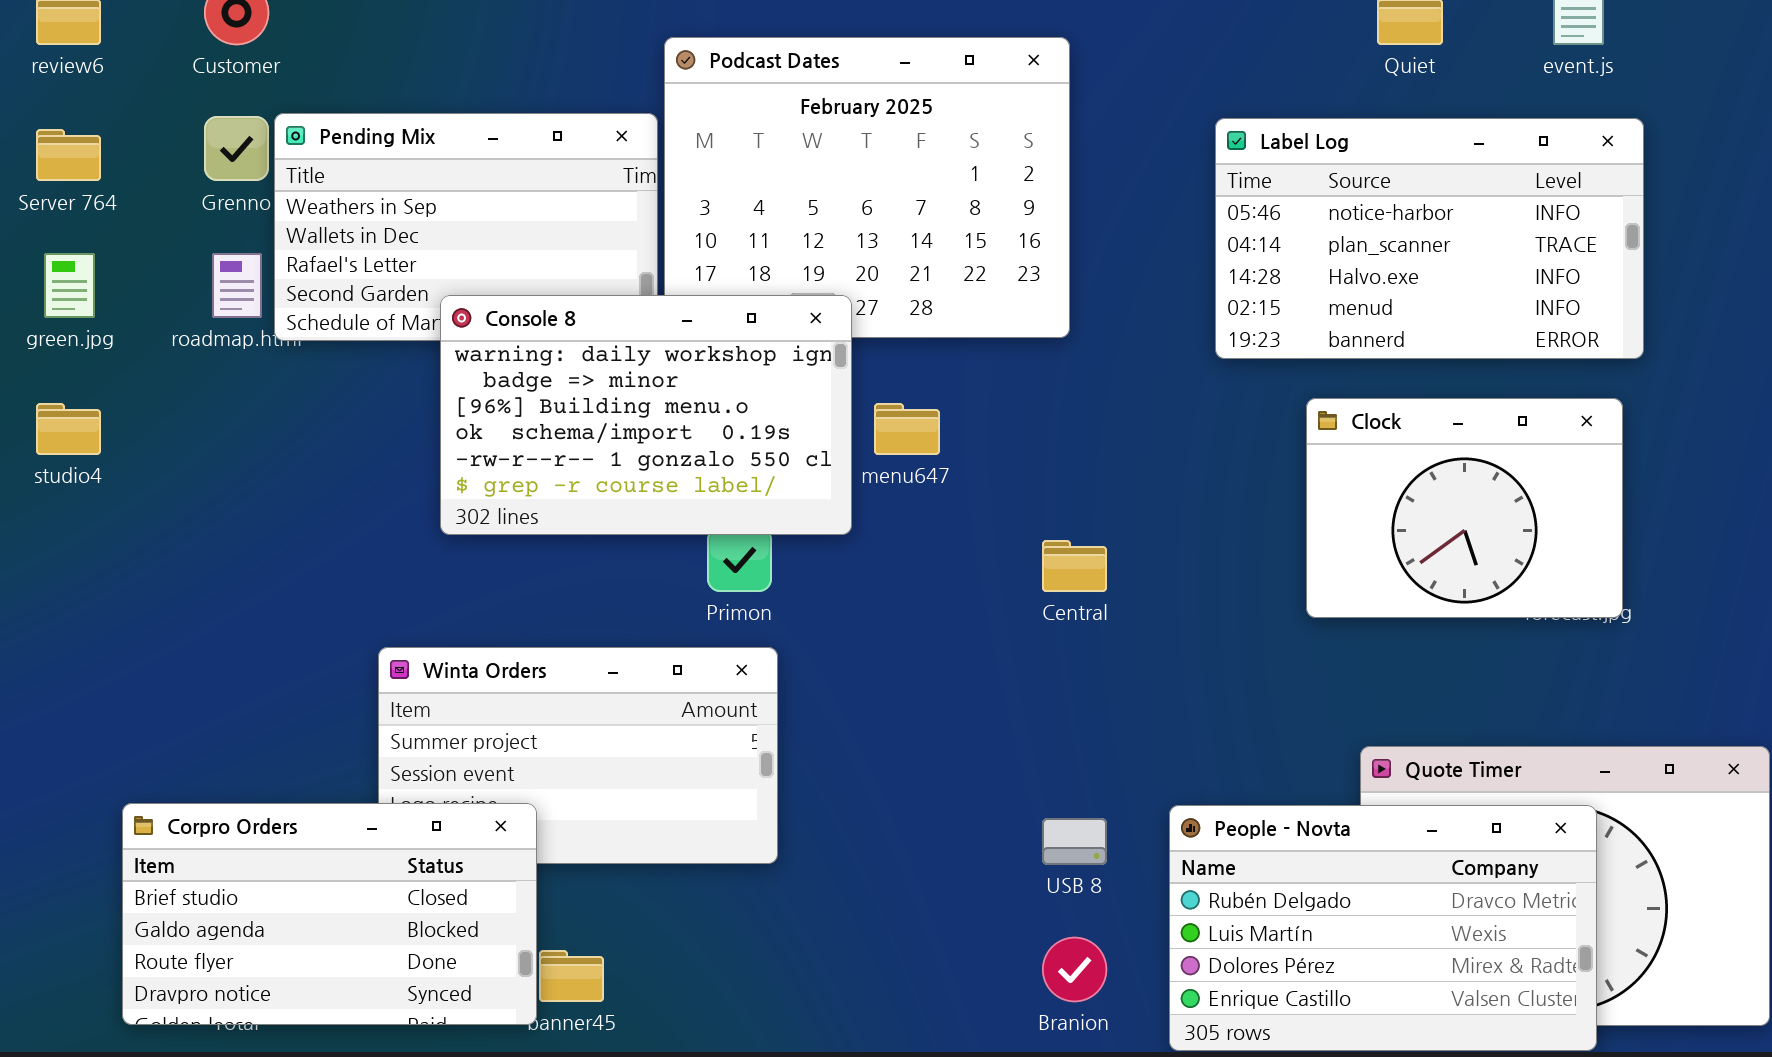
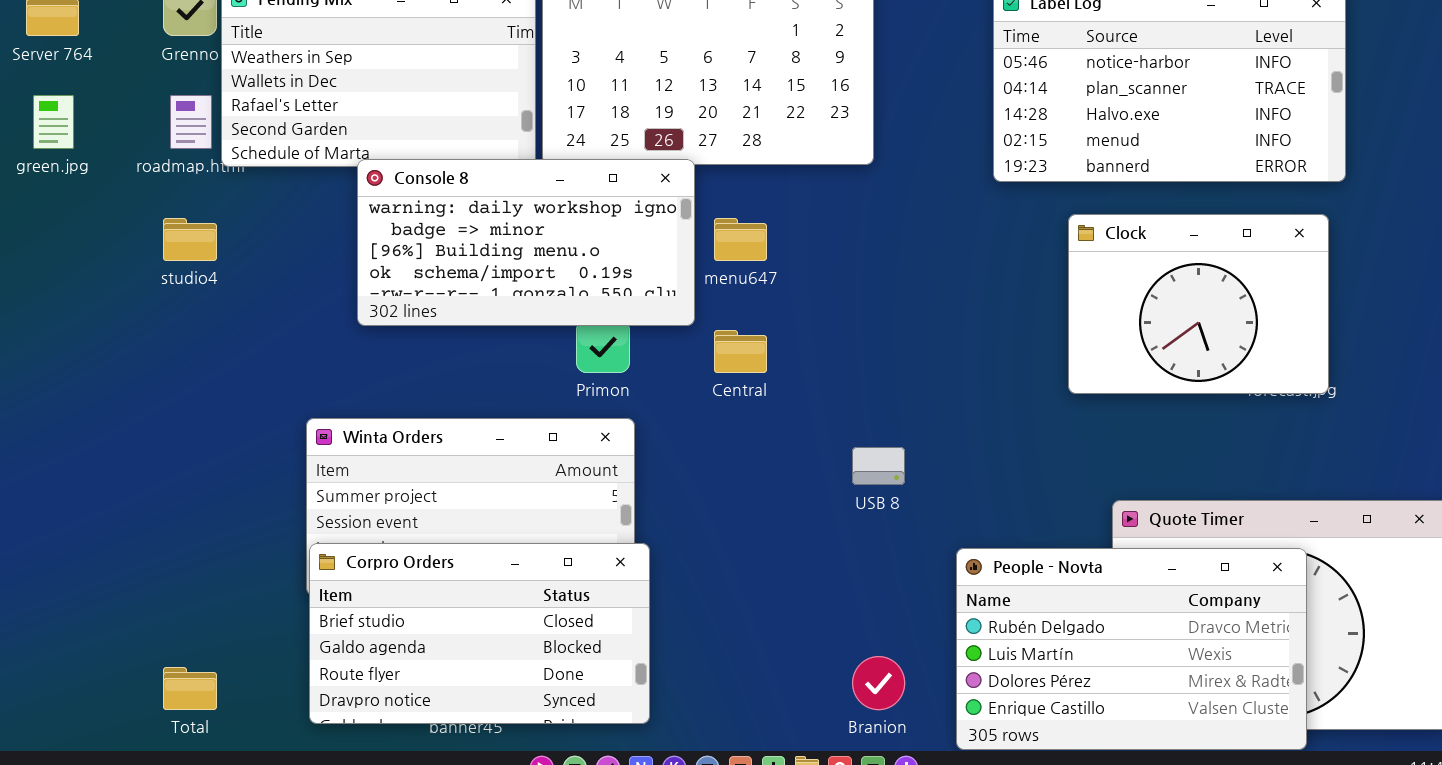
Console 8: [440,295,852,535] -> [357,159,695,326], resized
studio4: [36,403,101,455] -> [163,218,217,261], moved
Central: [1042,540,1107,592] -> [714,330,767,373], moved
Corpro Orders: [122,803,537,1025] -> [309,543,650,724], moved
USB 8: [1042,818,1107,865] -> [852,447,905,485], moved

